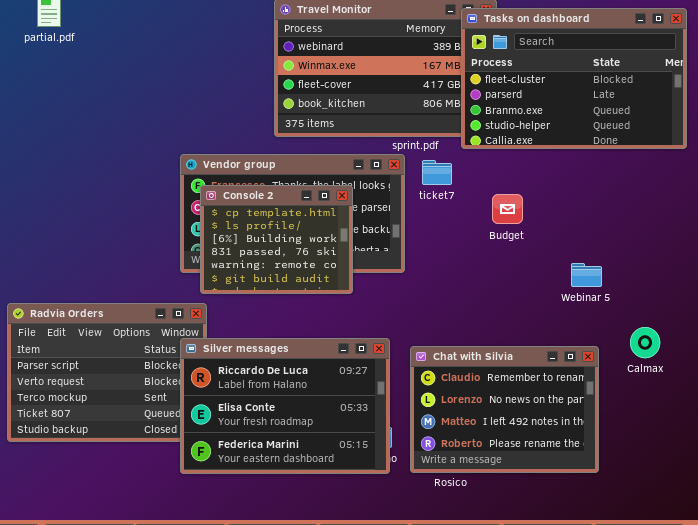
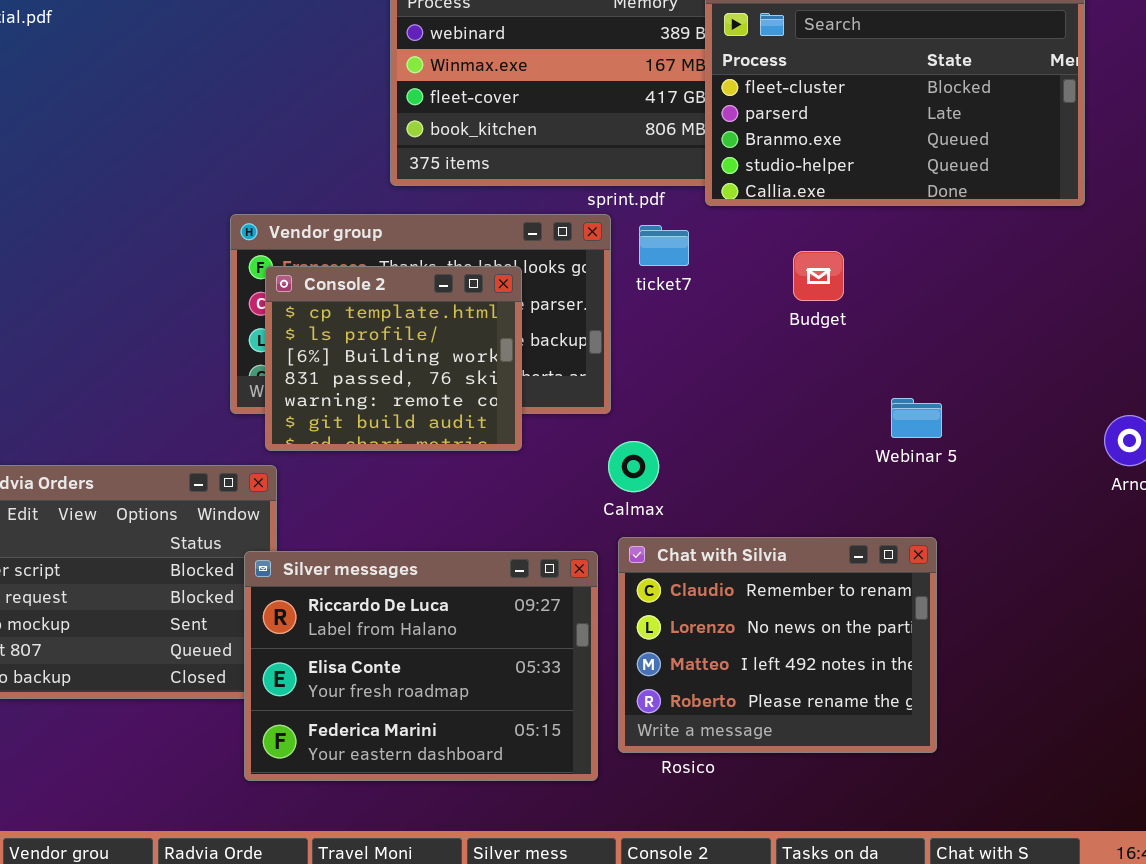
Budget: [492,194,523,224] -> [793,251,844,301], moved
Calmax: [630,327,660,358] -> [608,441,659,492], moved
Silver messages: [180,338,390,474] -> [244,551,598,781], moved

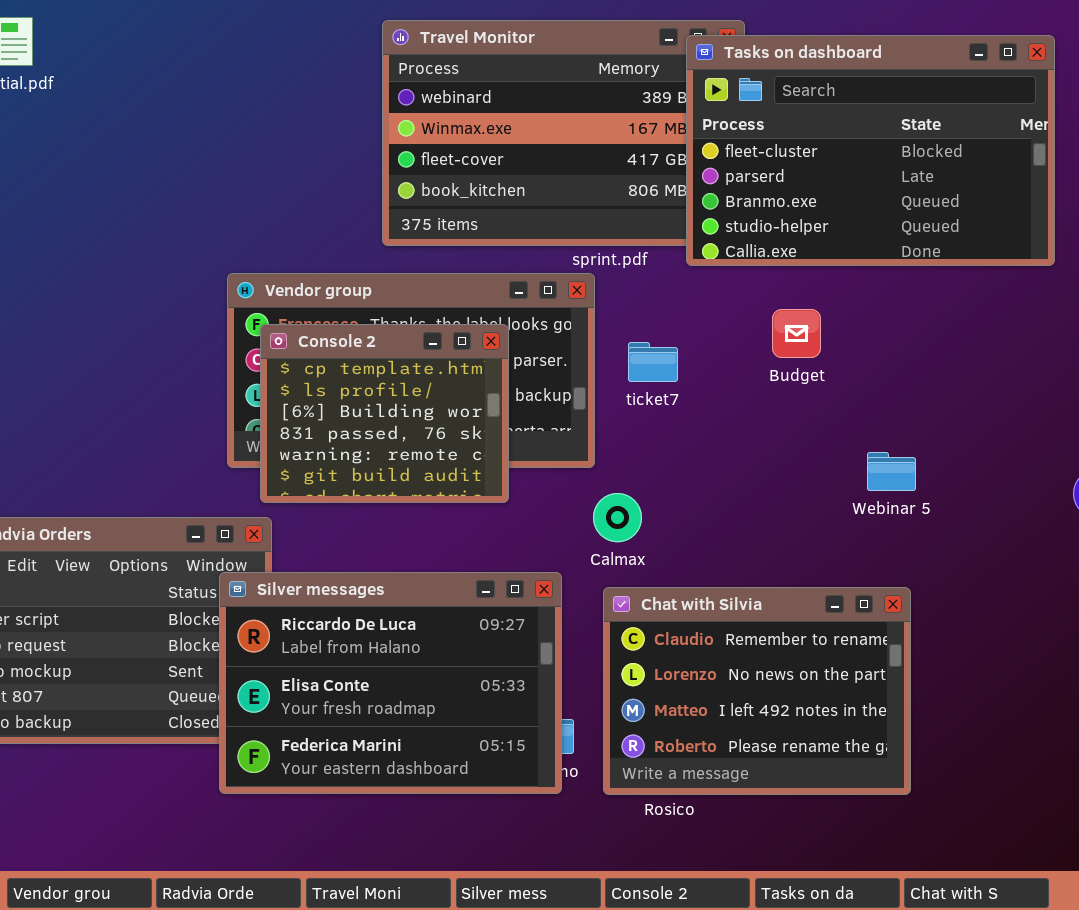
ticket7: [639,225,689,266] -> [628,342,678,382], moved
Silver messages: [244,551,598,781] -> [219,572,562,794], moved

